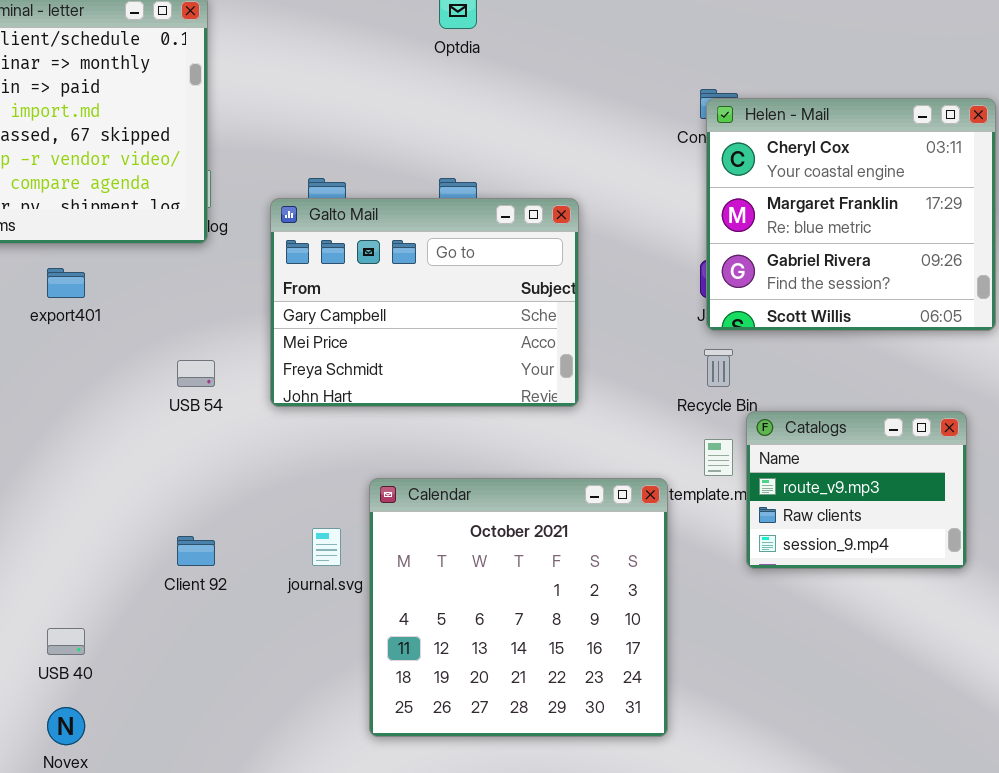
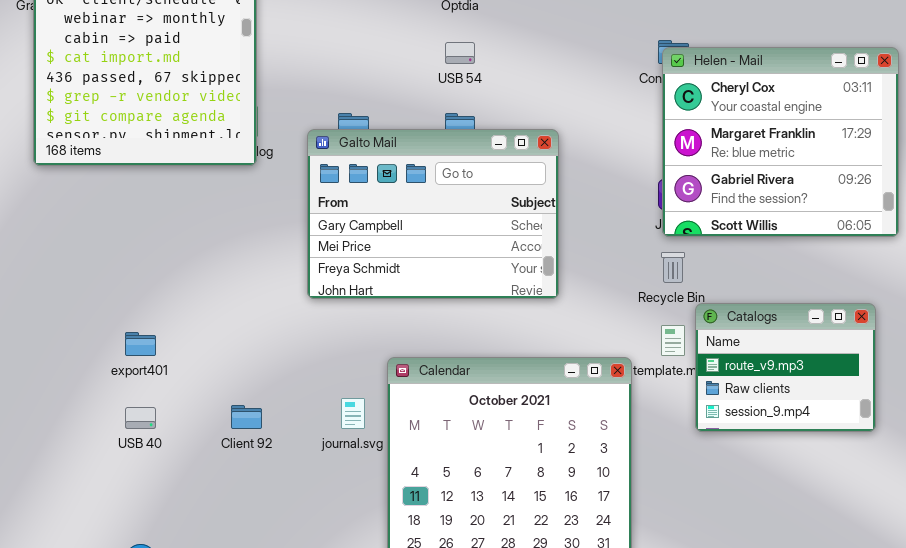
export401: [47,268,85,298] -> [125,332,156,356], moved
USB 54: [177,360,215,387] -> [445,42,475,64], moved
USB 40: [47,628,85,655] -> [125,407,156,429], moved

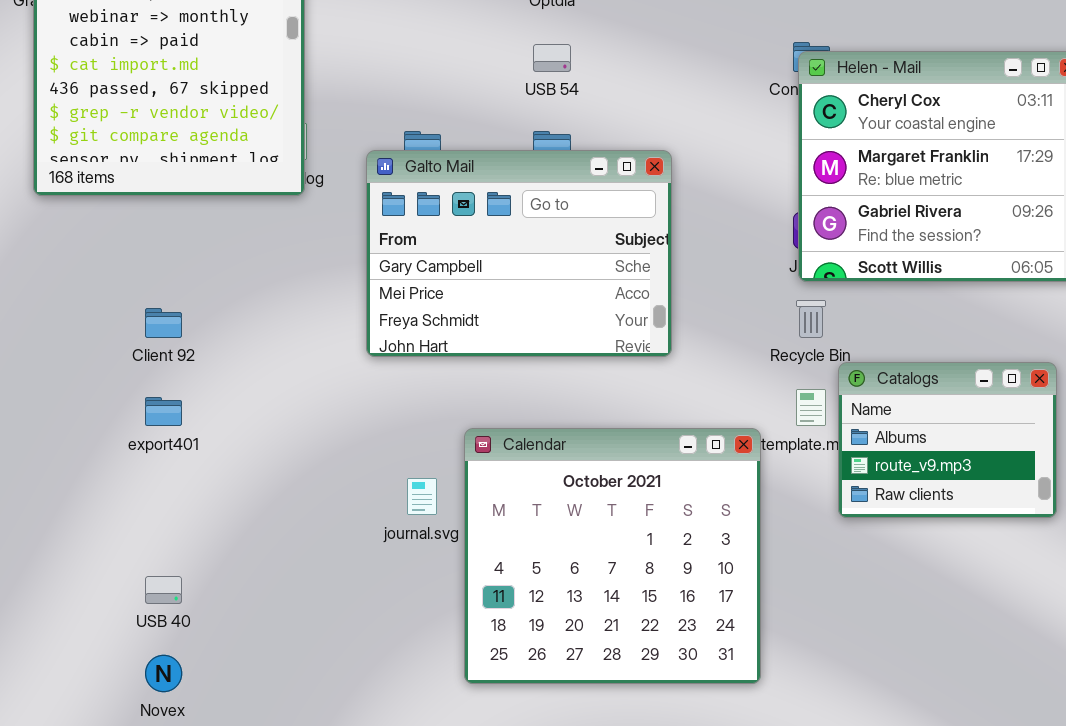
Catalogs: [695,303,876,432] -> [838,362,1057,518], scrolled up 1 row
Client 92: [231,405,262,429] -> [145,308,182,338], moved
USB 40: [125,407,156,429] -> [145,576,182,604], moved

